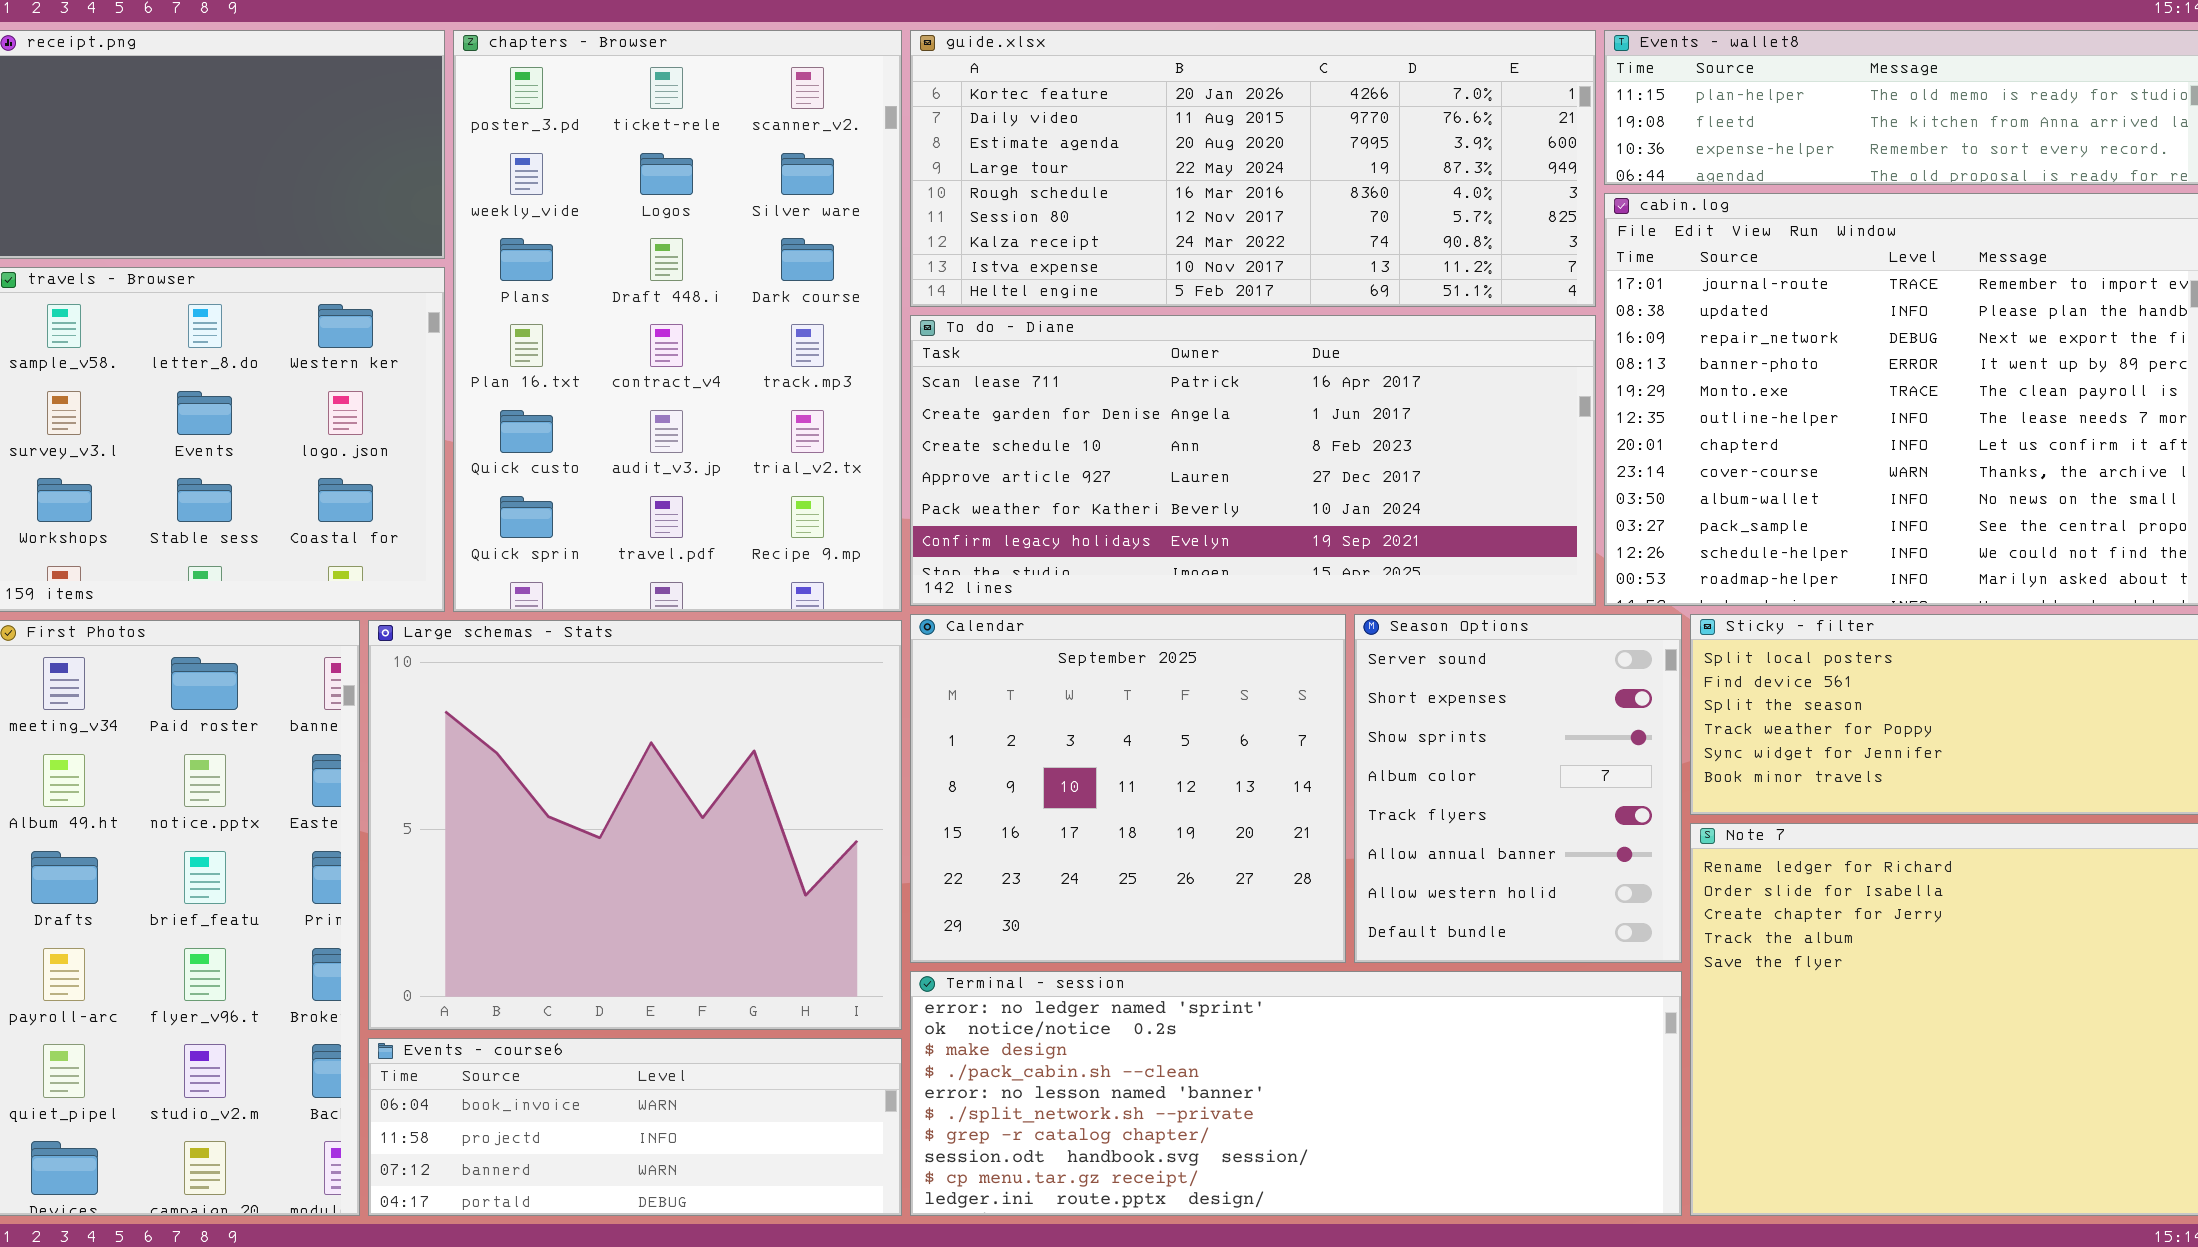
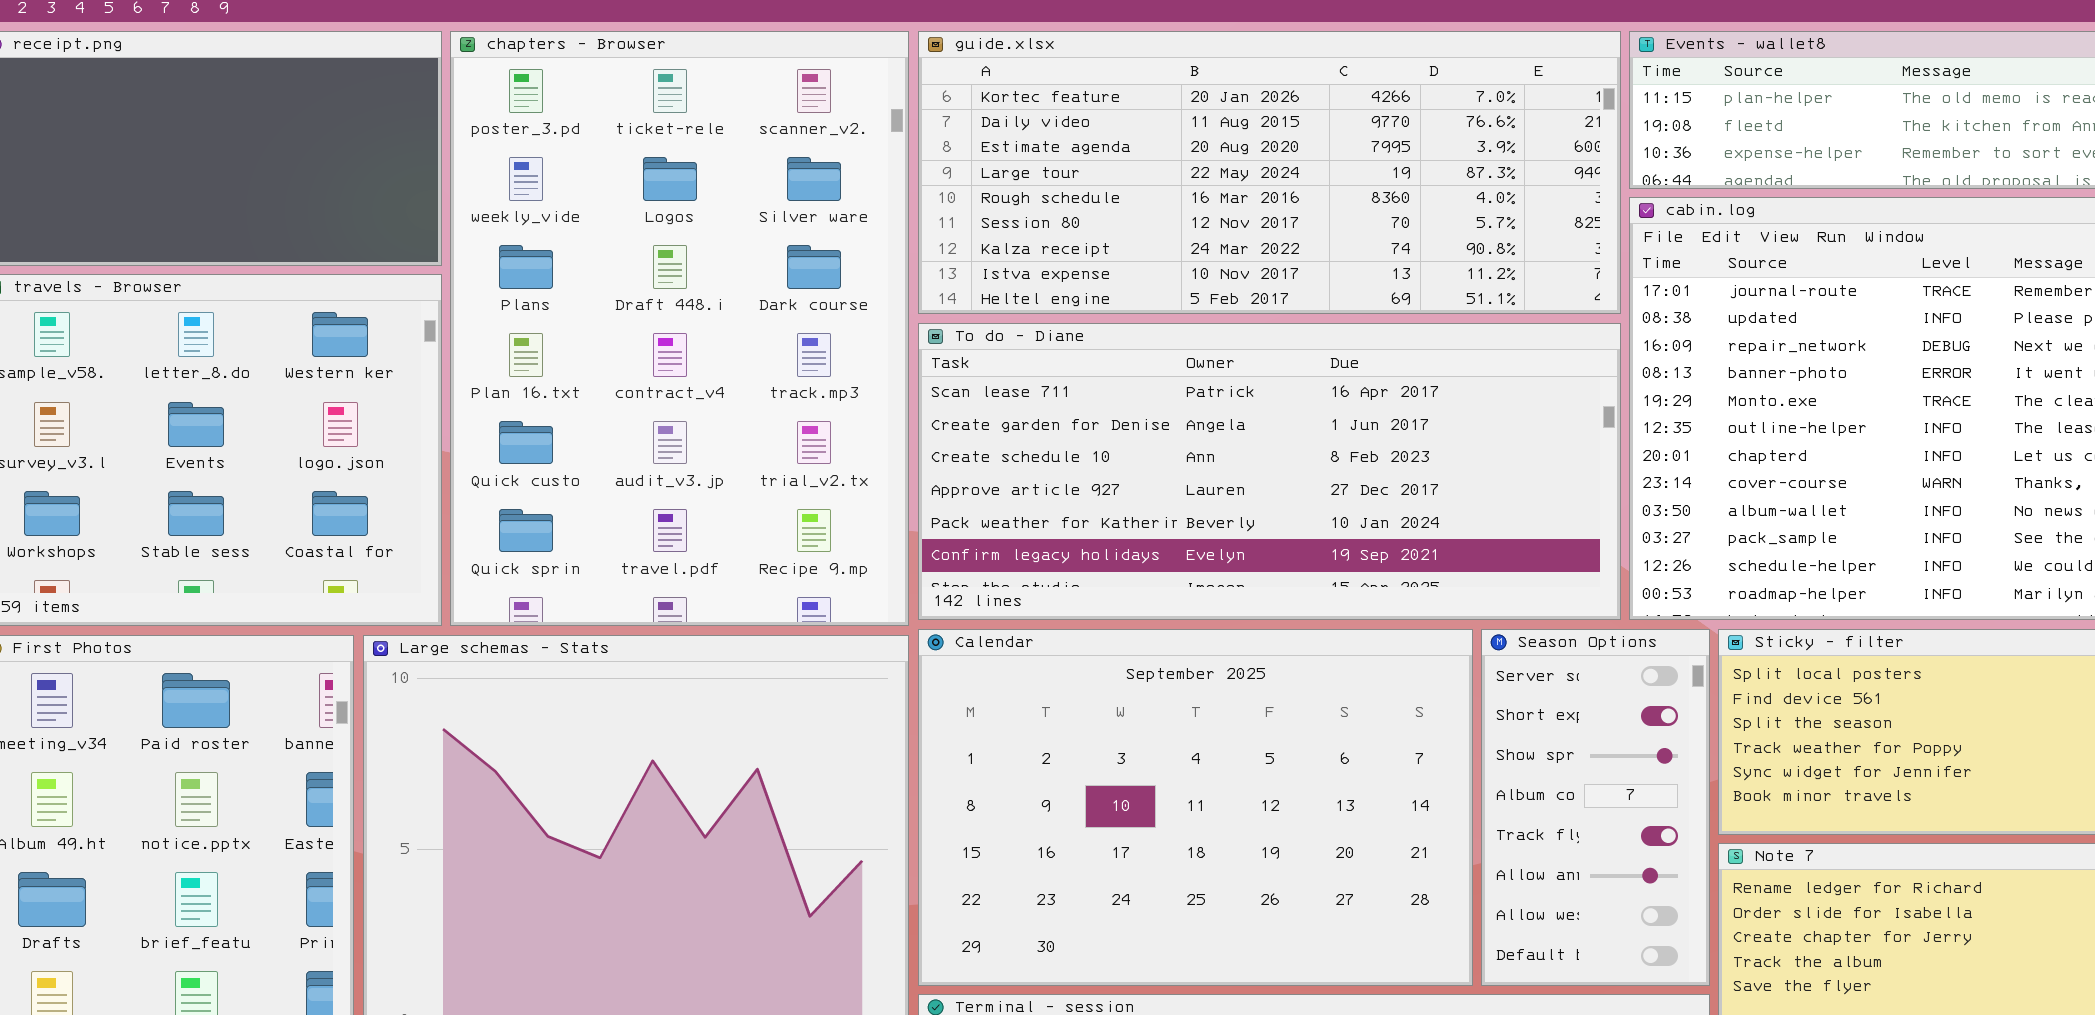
Calendar: [910,614,1346,963] -> [918,629,1473,986], resized
Season Options: [1354,614,1682,963] -> [1481,629,1710,986], resized

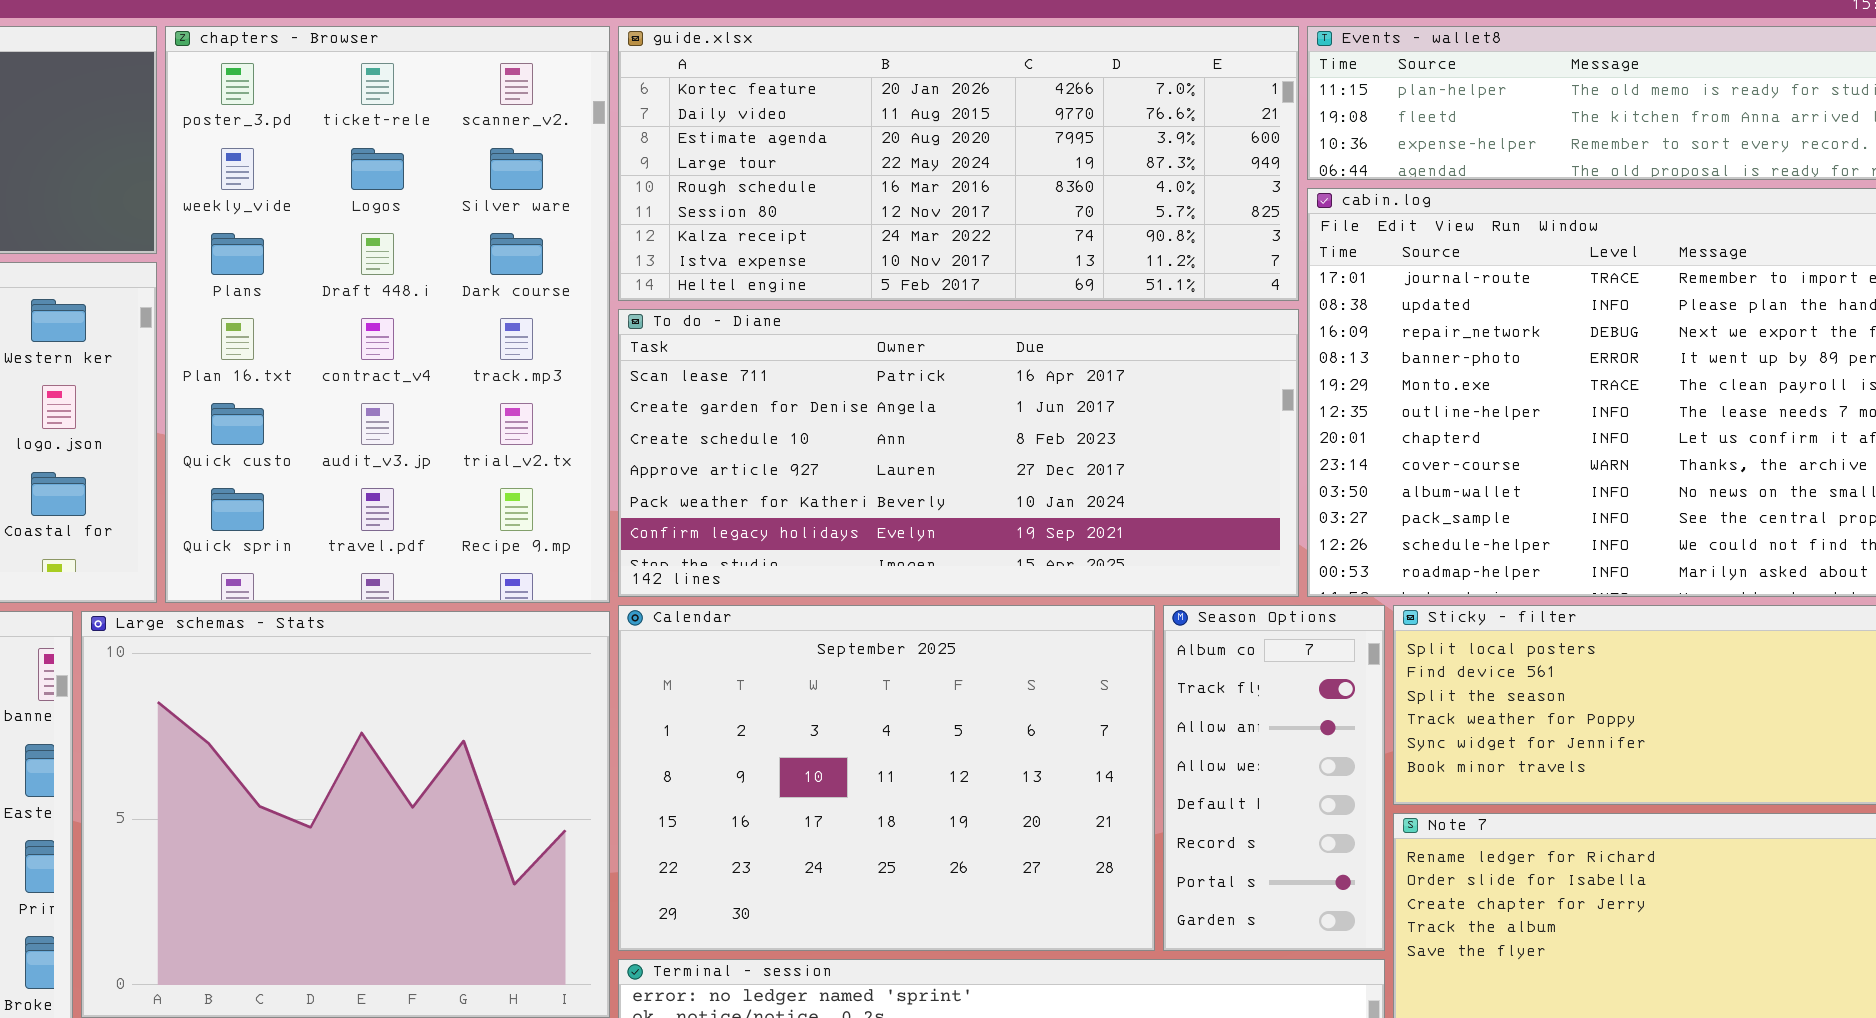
Season Options: [1481,629,1710,986] -> [1163,605,1385,951], scrolled down 3 rows

